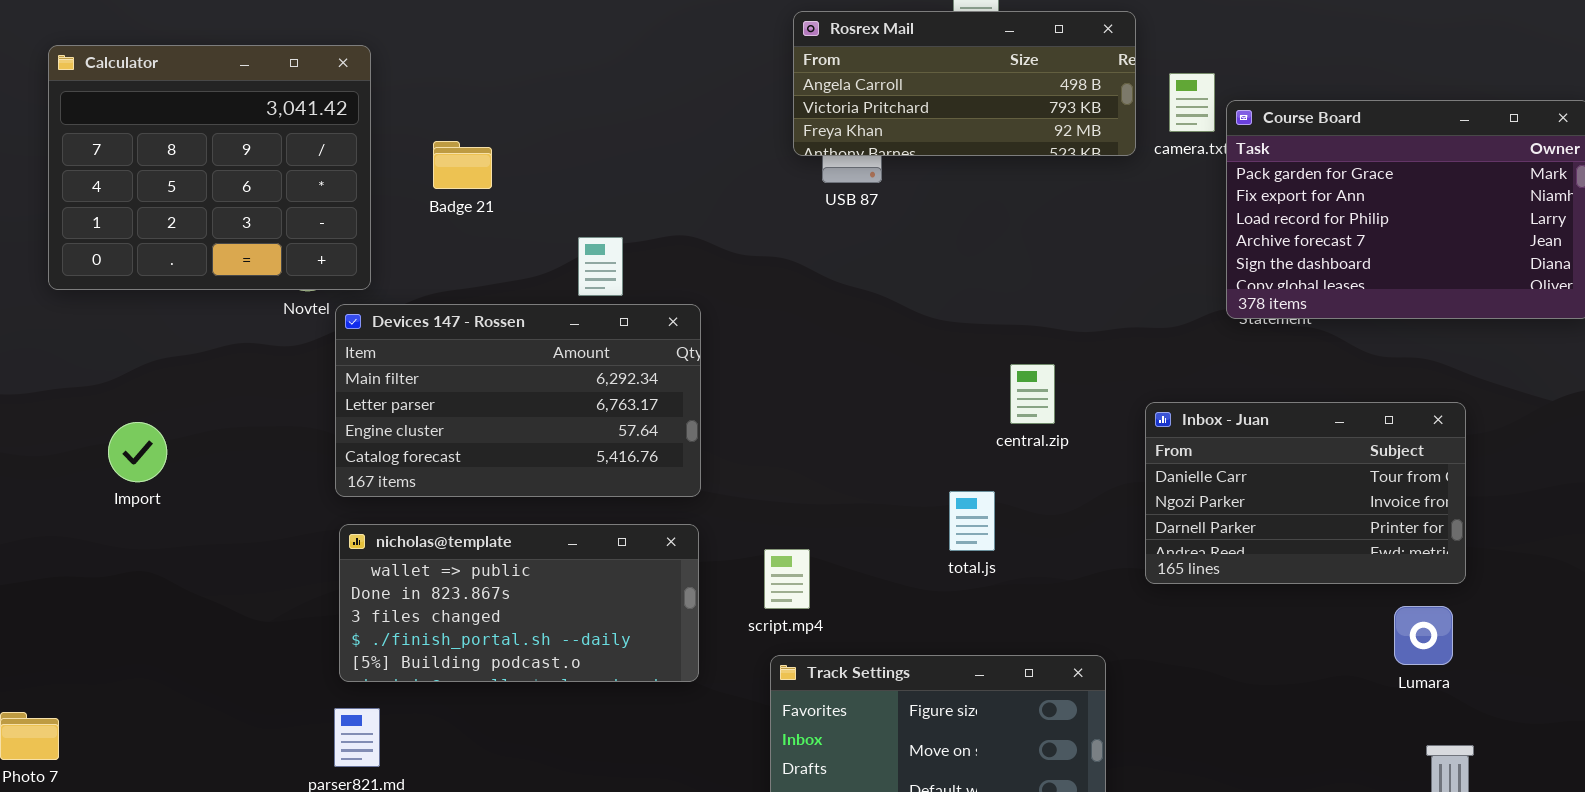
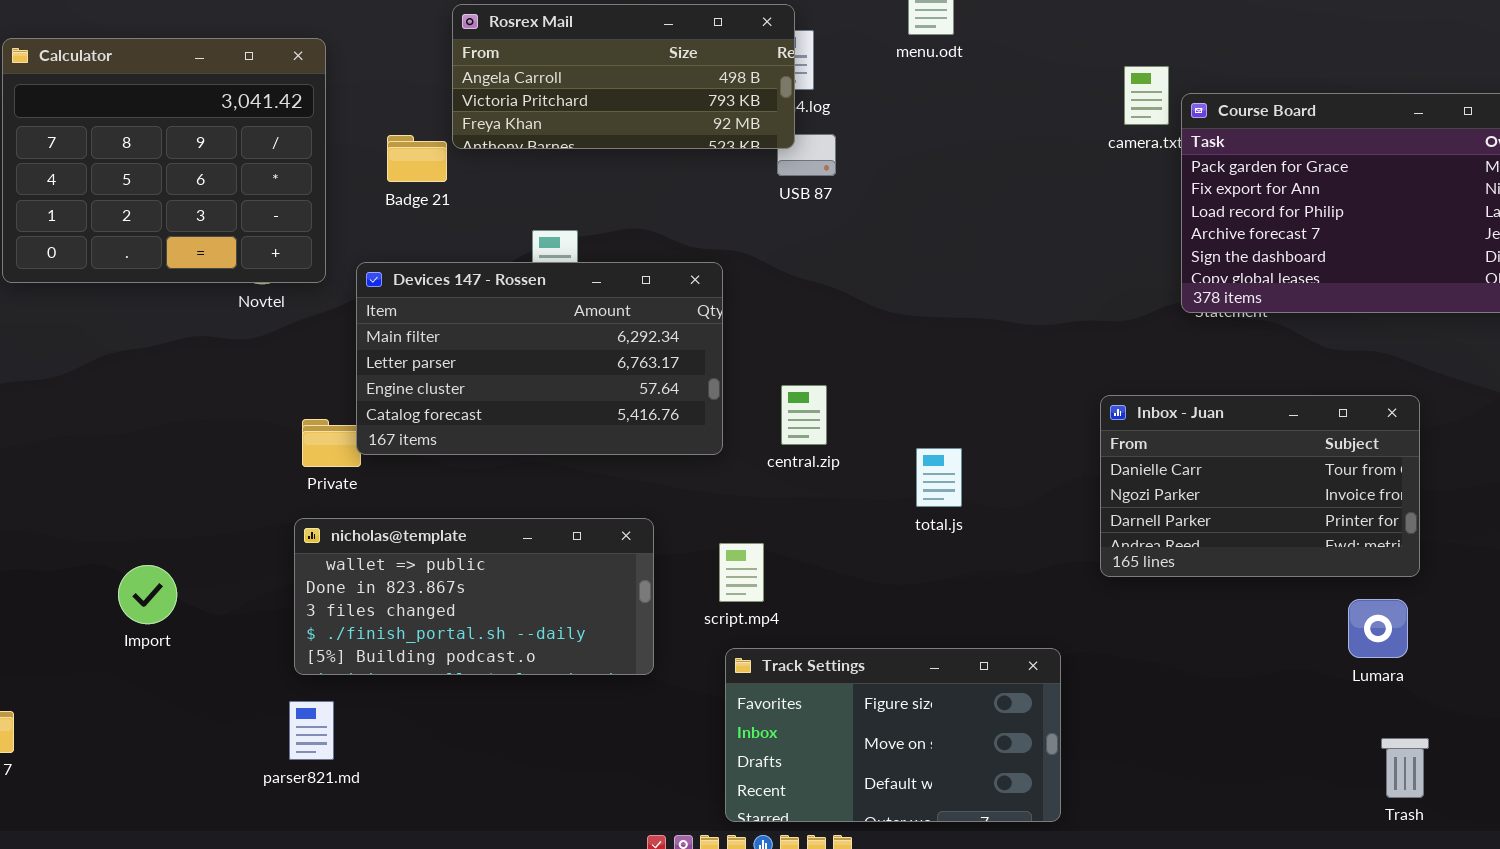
Rosrex Mail: [793,11,1136,156] -> [452,4,795,149], moved
Devices 147 - Rossen: [335,304,701,497] -> [356,262,723,455], moved
central.zip: [1010,364,1055,424] -> [781,385,827,445], moved
Import: [108,422,167,482] -> [118,565,177,624], moved
total.js: [949,491,995,551] -> [916,448,962,507], moved

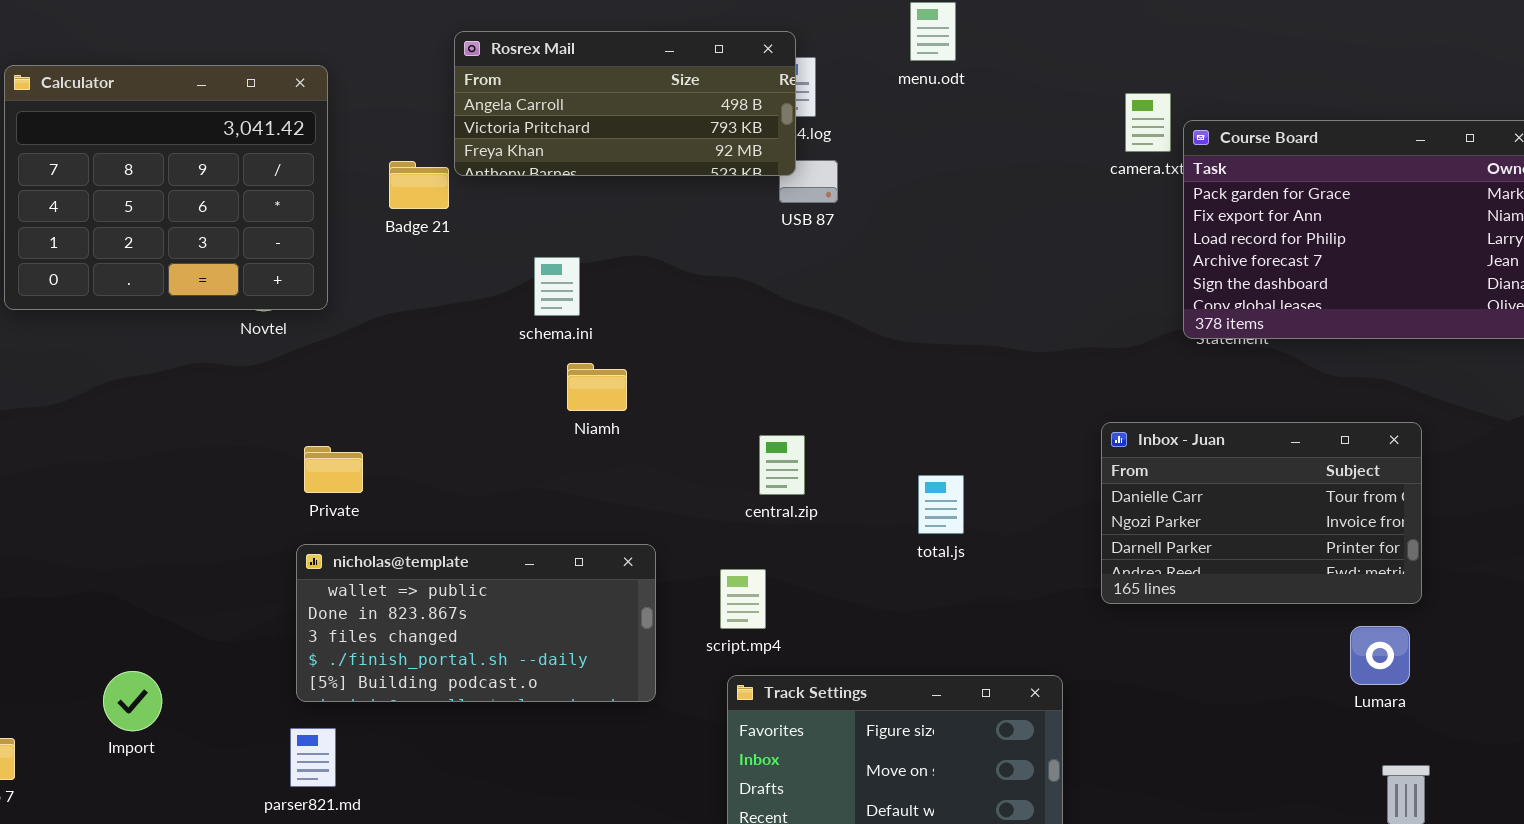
Devices 147 - Rossen: [356,262,723,455] -> none, closed
central.zip: [781,385,827,445] -> [759,435,805,495], moved
Import: [118,565,177,624] -> [103,671,162,731], moved

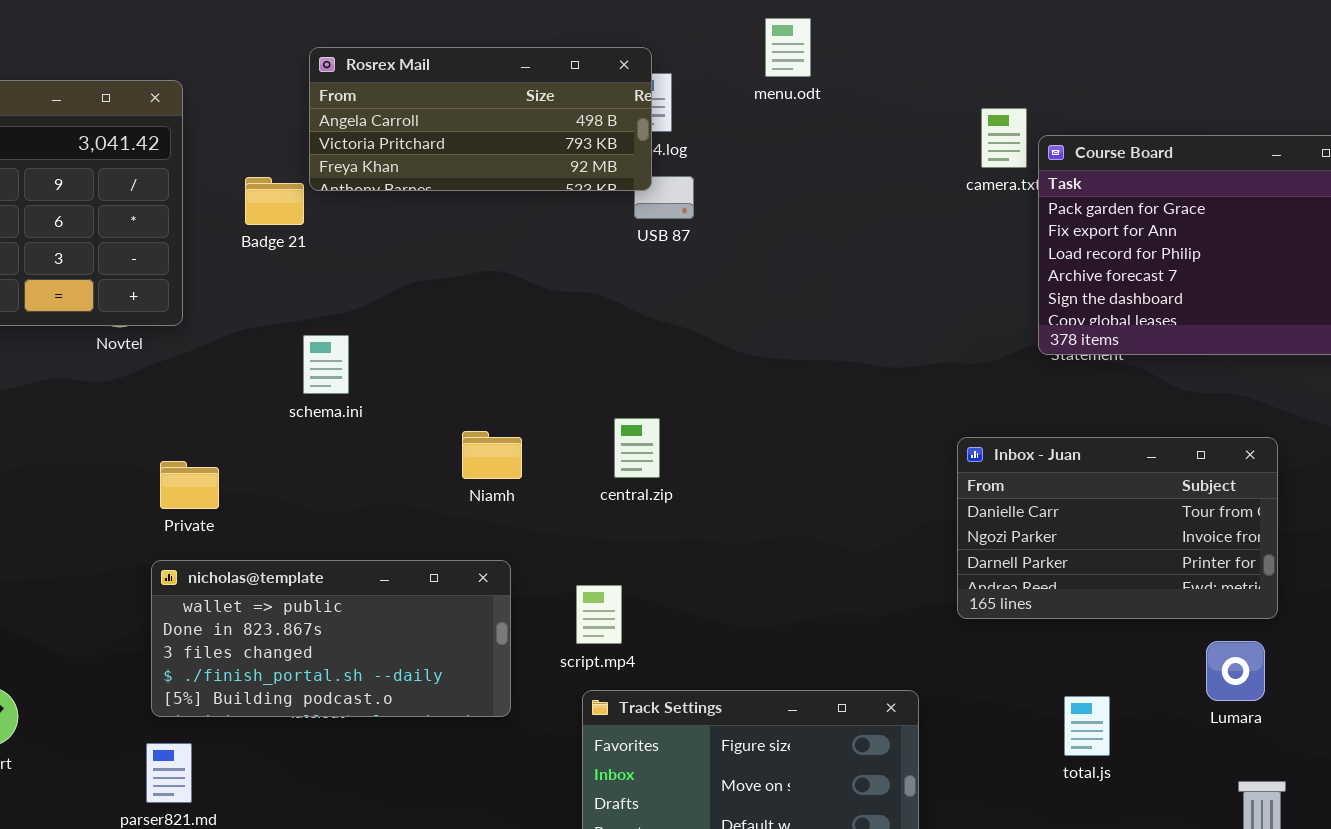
schema.ini: [534,257,580,316] -> [303,335,349,394], moved
Niamh: [567,363,627,411] -> [462,431,522,479], moved
central.zip: [759,435,805,495] -> [614,418,660,478], moved
total.js: [918,475,964,534] -> [1064,696,1110,756], moved

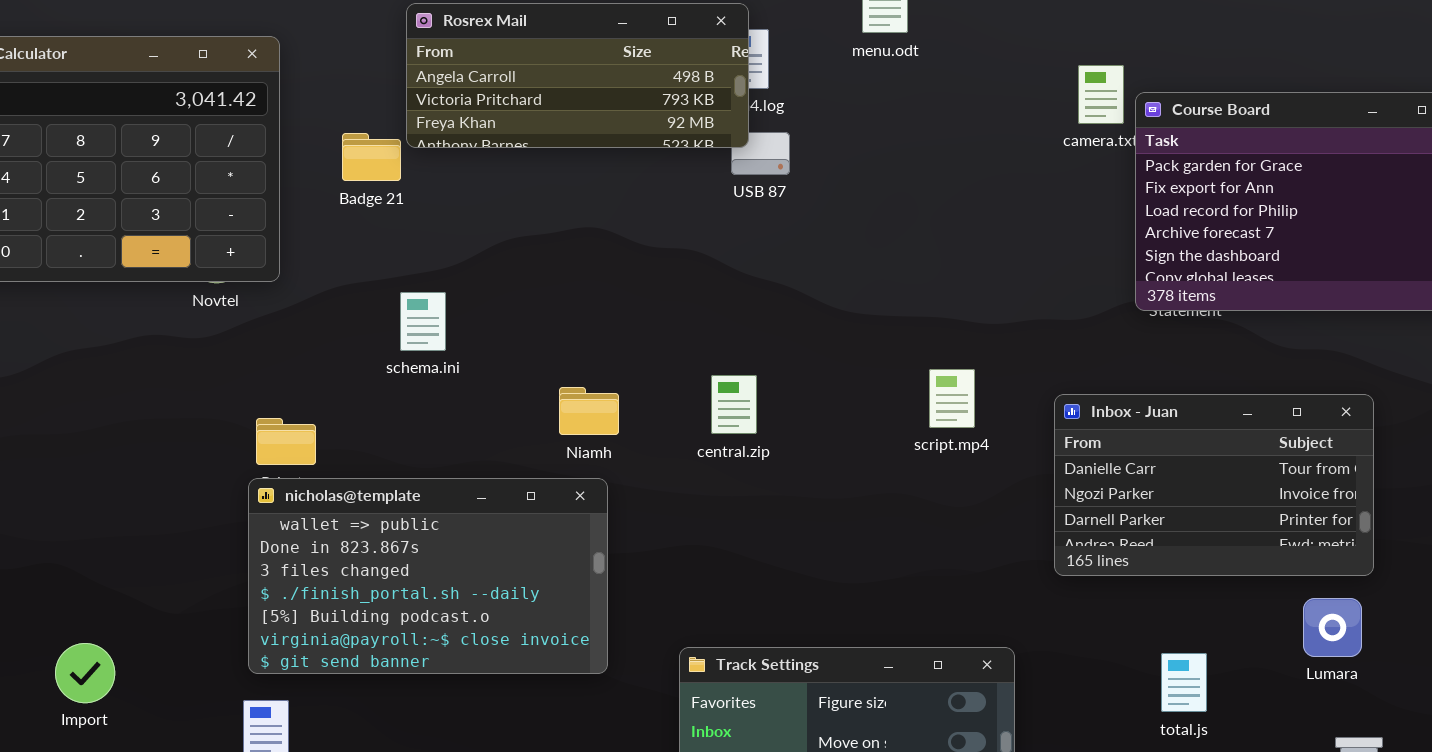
nicholas@template: [151,560,511,717] -> [248,478,608,674], resized
script.mp4: [576,585,622,644] -> [929,369,975,428], moved

